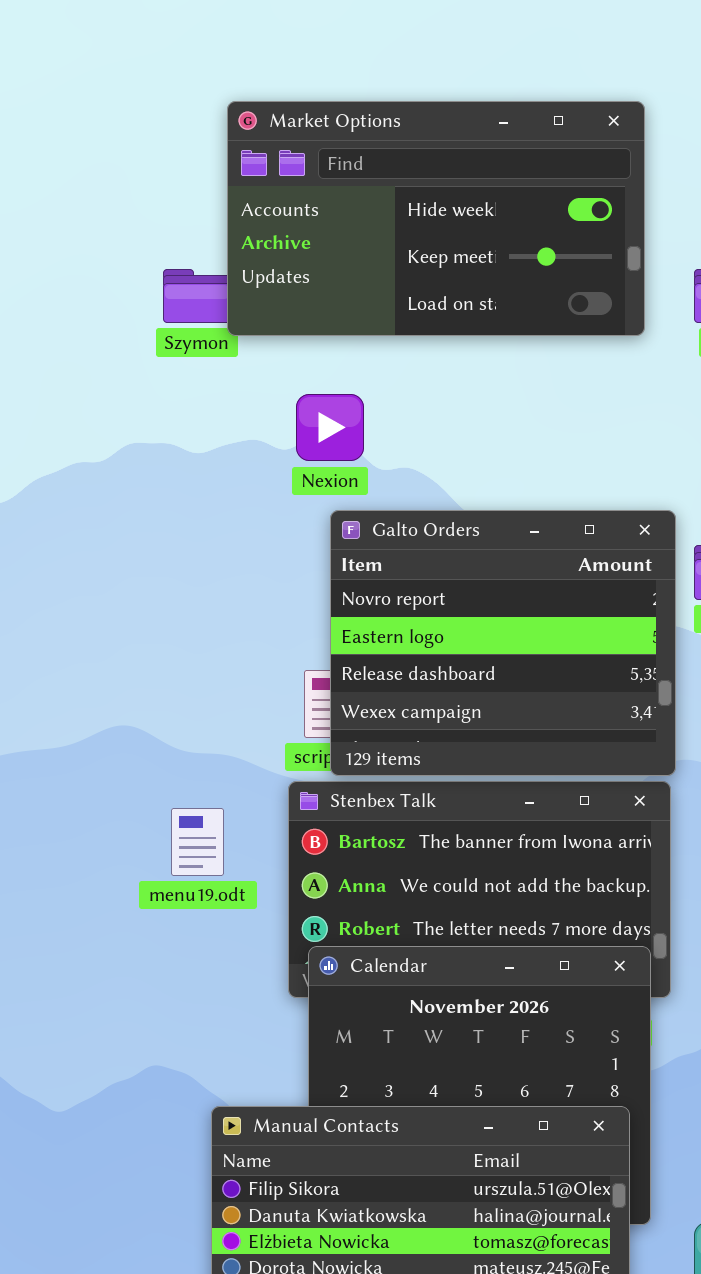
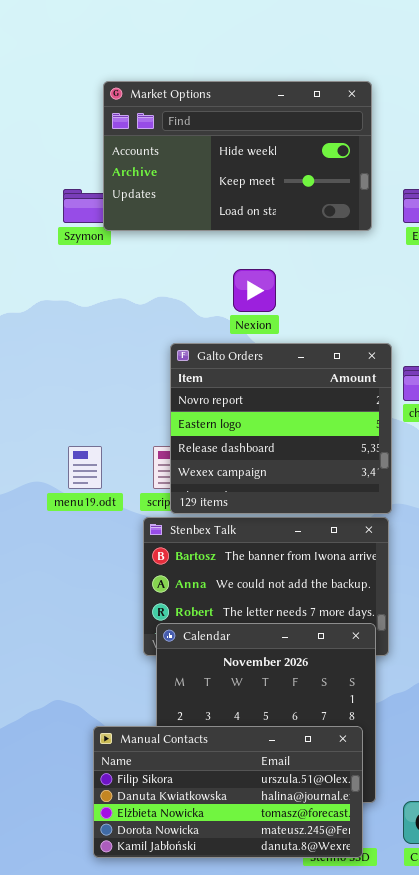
Nexion: [296,394,364,461] -> [233,269,276,312], moved
menu19.odt: [171,808,224,876] -> [68,446,102,489], moved

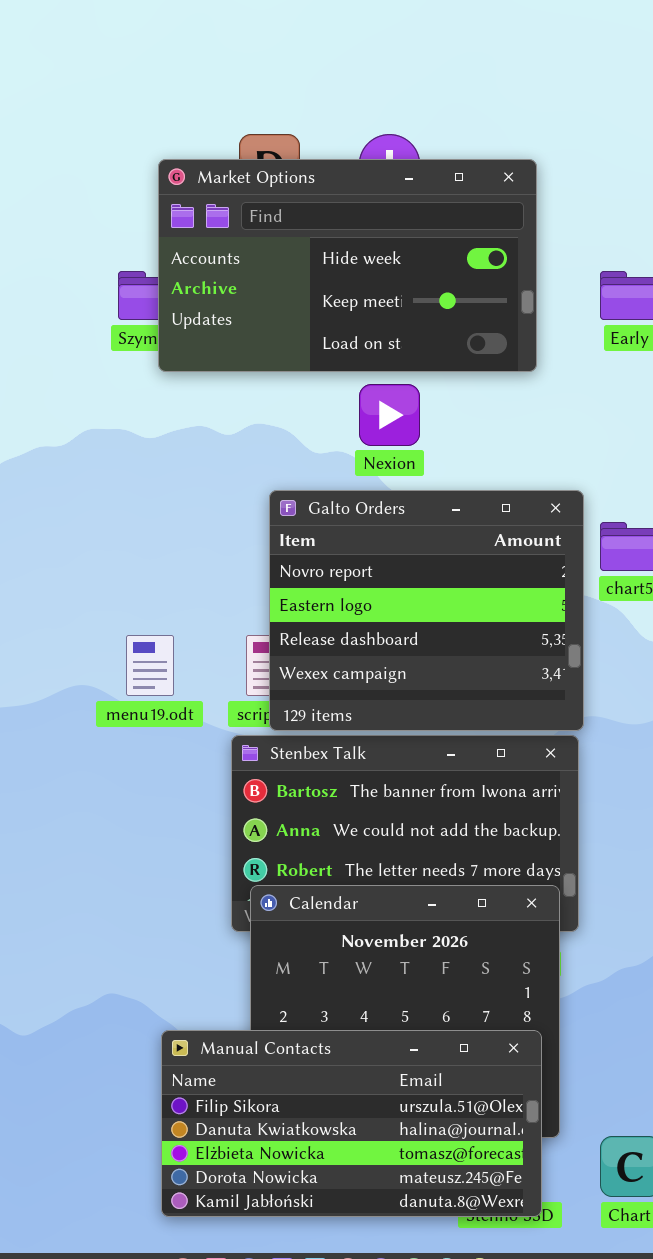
Market Options: [103,81,372,231] -> [158,159,537,372], moved

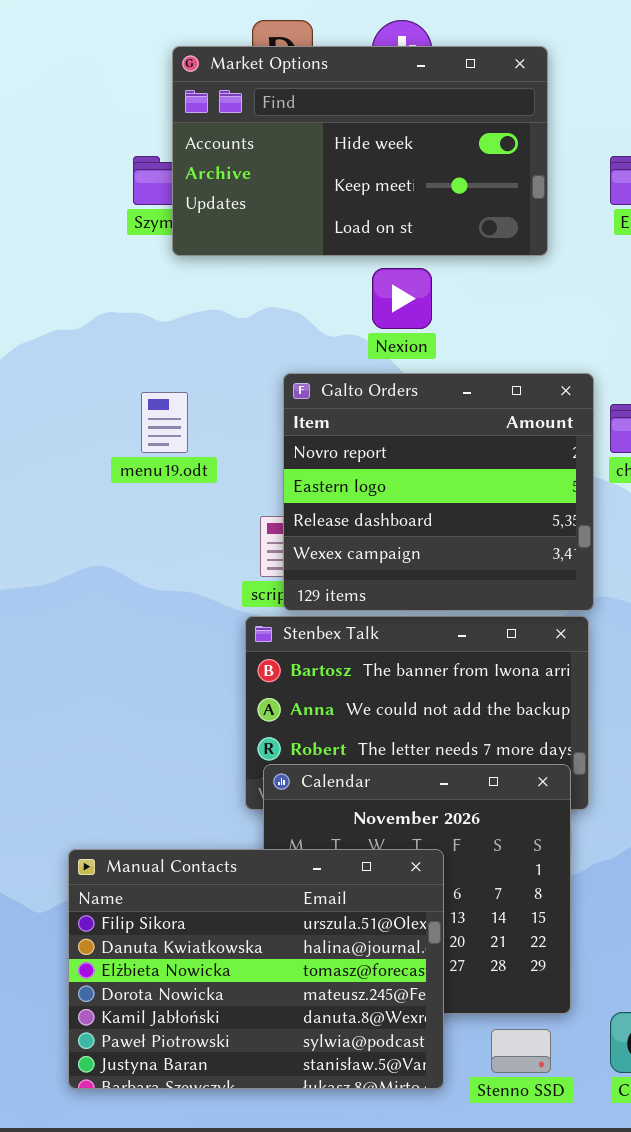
menu19.odt: [126,635,174,696] -> [141,392,188,453], moved
Manual Contacts: [161,1030,542,1217] -> [68,849,444,1089], moved, resized

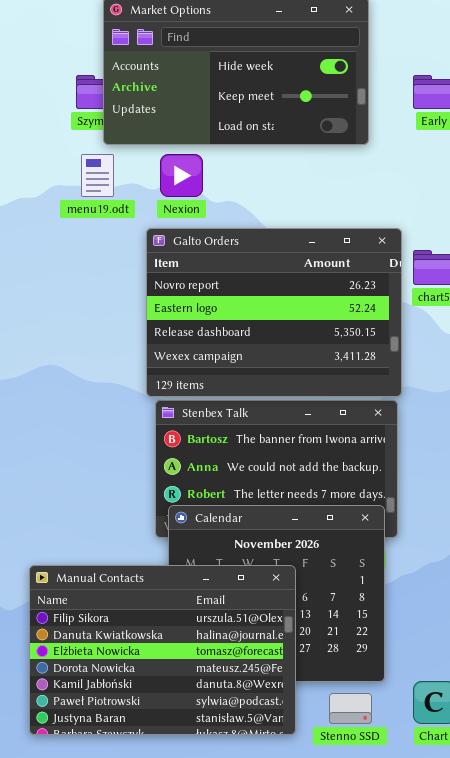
Nexion: [372,268,432,329] -> [160,154,203,197], moved
Galto Orders: [283,373,594,611] -> [146,228,402,397], resized
menu19.odt: [141,392,188,453] -> [81,154,114,197], moved

